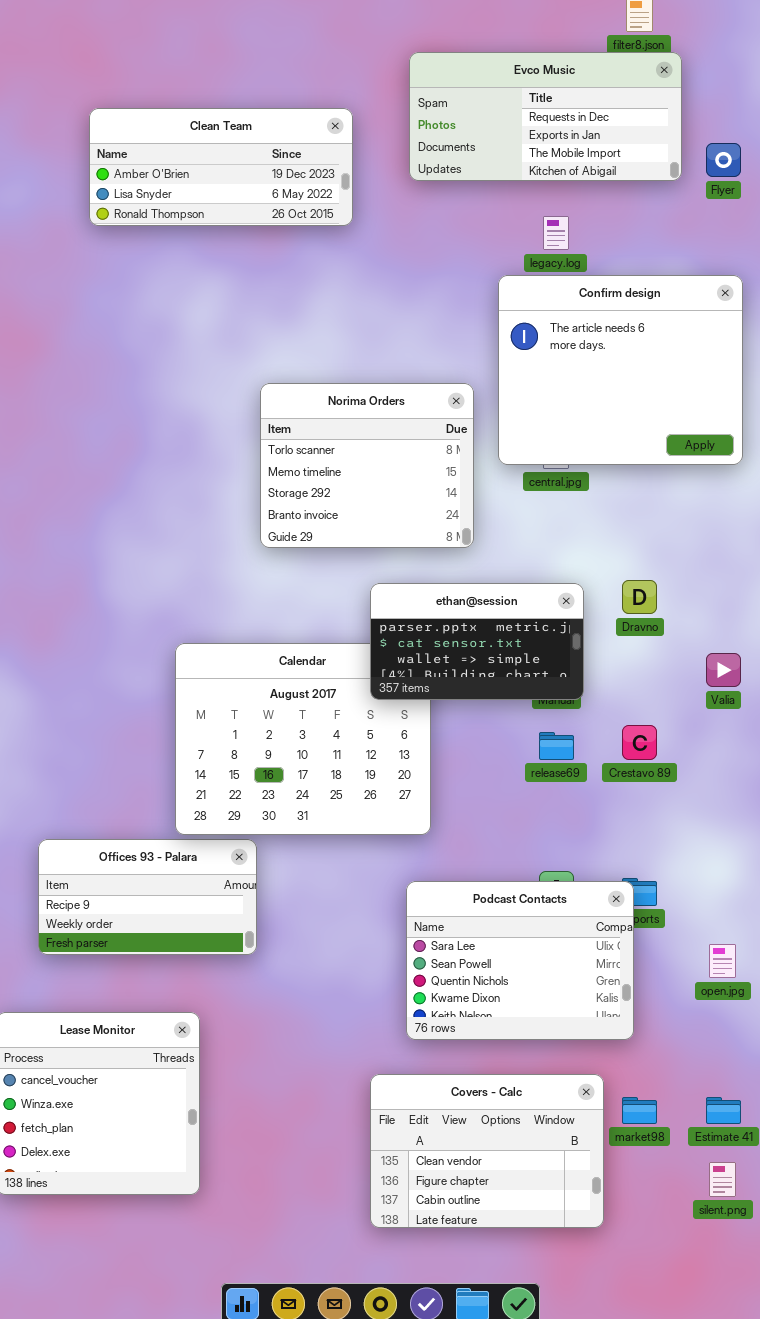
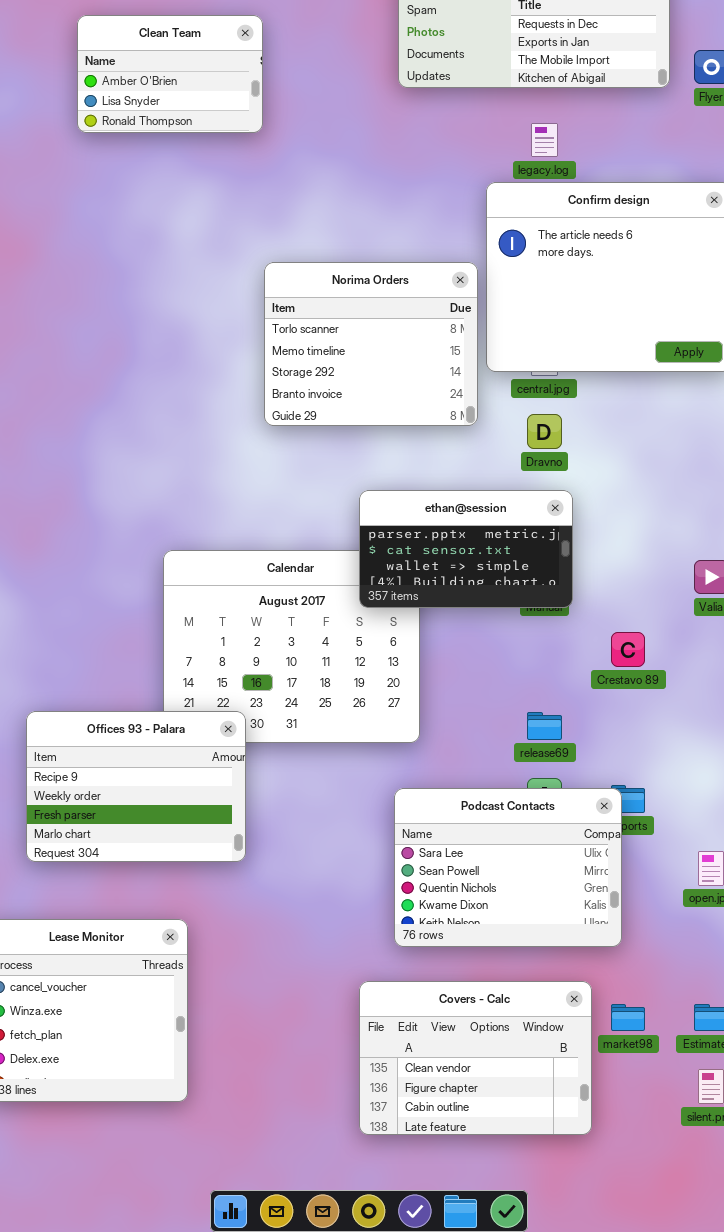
Clean Team: [89,108,353,226] -> [77,15,263,133], resized
Norima Orders: [260,383,474,548] -> [264,262,478,426], moved
Dravno: [622,580,657,614] -> [527,414,562,449], moved
release69: [539,732,574,760] -> [527,712,562,740], moved
Offices 93 - Palara: [38,839,257,955] -> [26,711,246,862], resized

